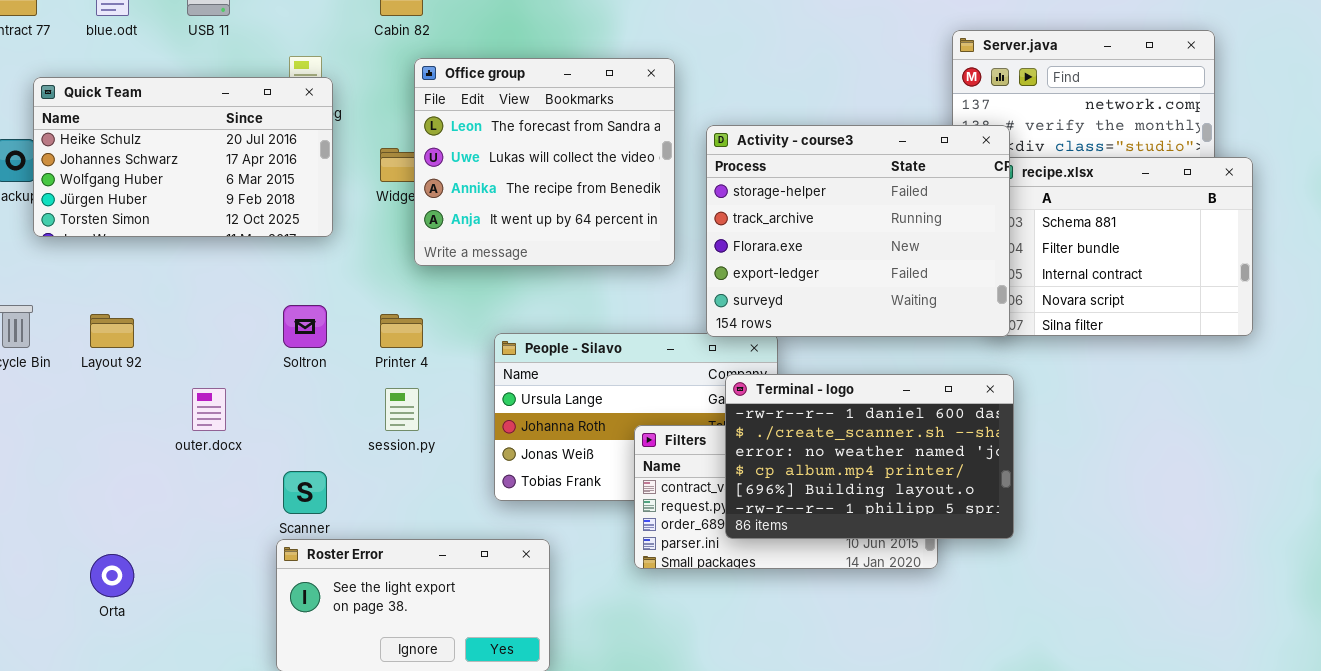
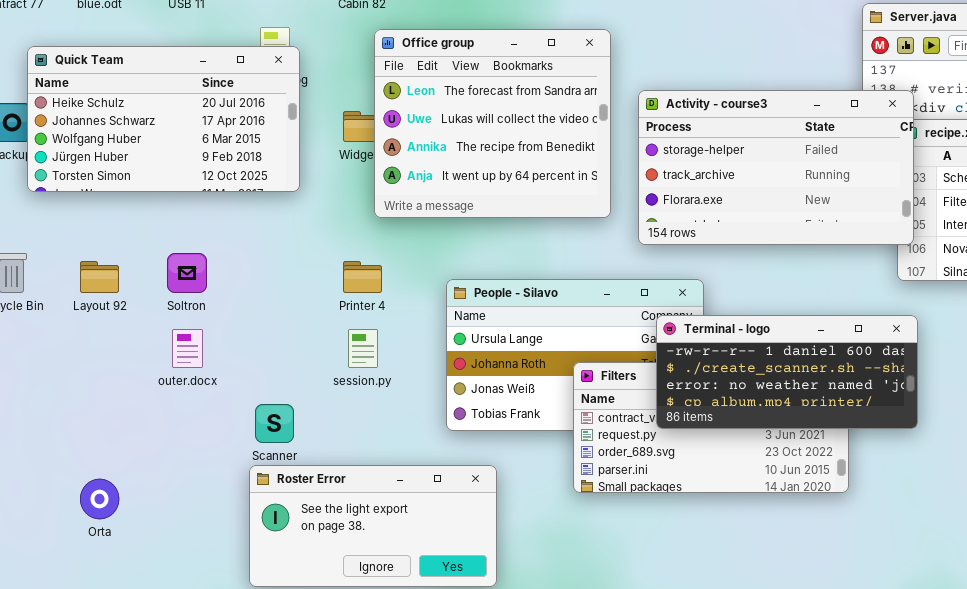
Activity - course3: [706,125,1010,337] -> [638,90,914,245], resized
Soltron: [283,305,327,348] -> [167,253,207,293], moved
Terminal - logo: [725,374,1014,539] -> [656,315,918,429], resized

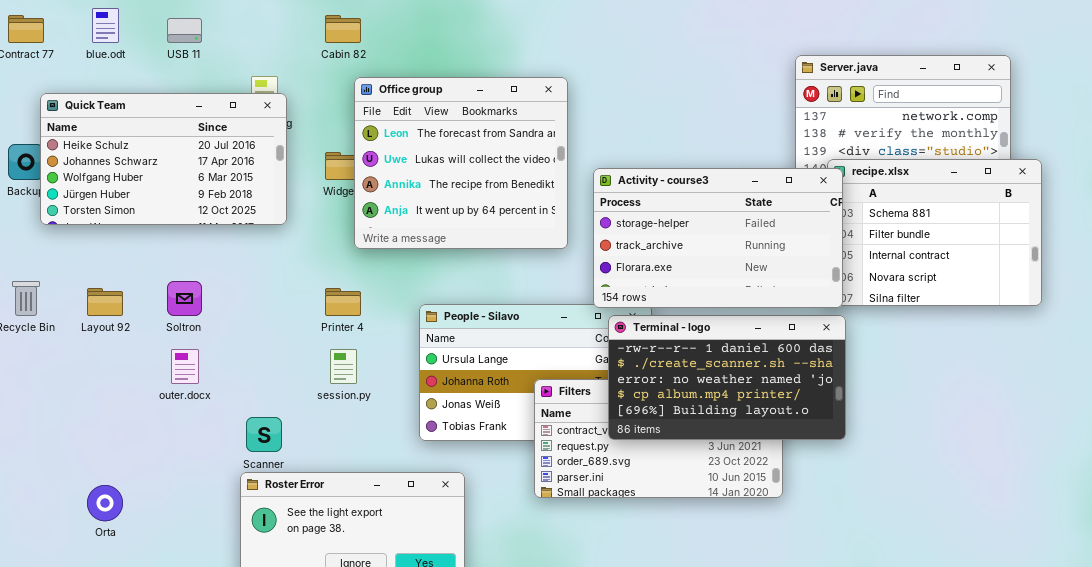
Activity - course3: [638,90,914,245] -> [593,168,843,308], moved
Terminal - logo: [656,315,918,429] -> [608,315,846,440], resized

